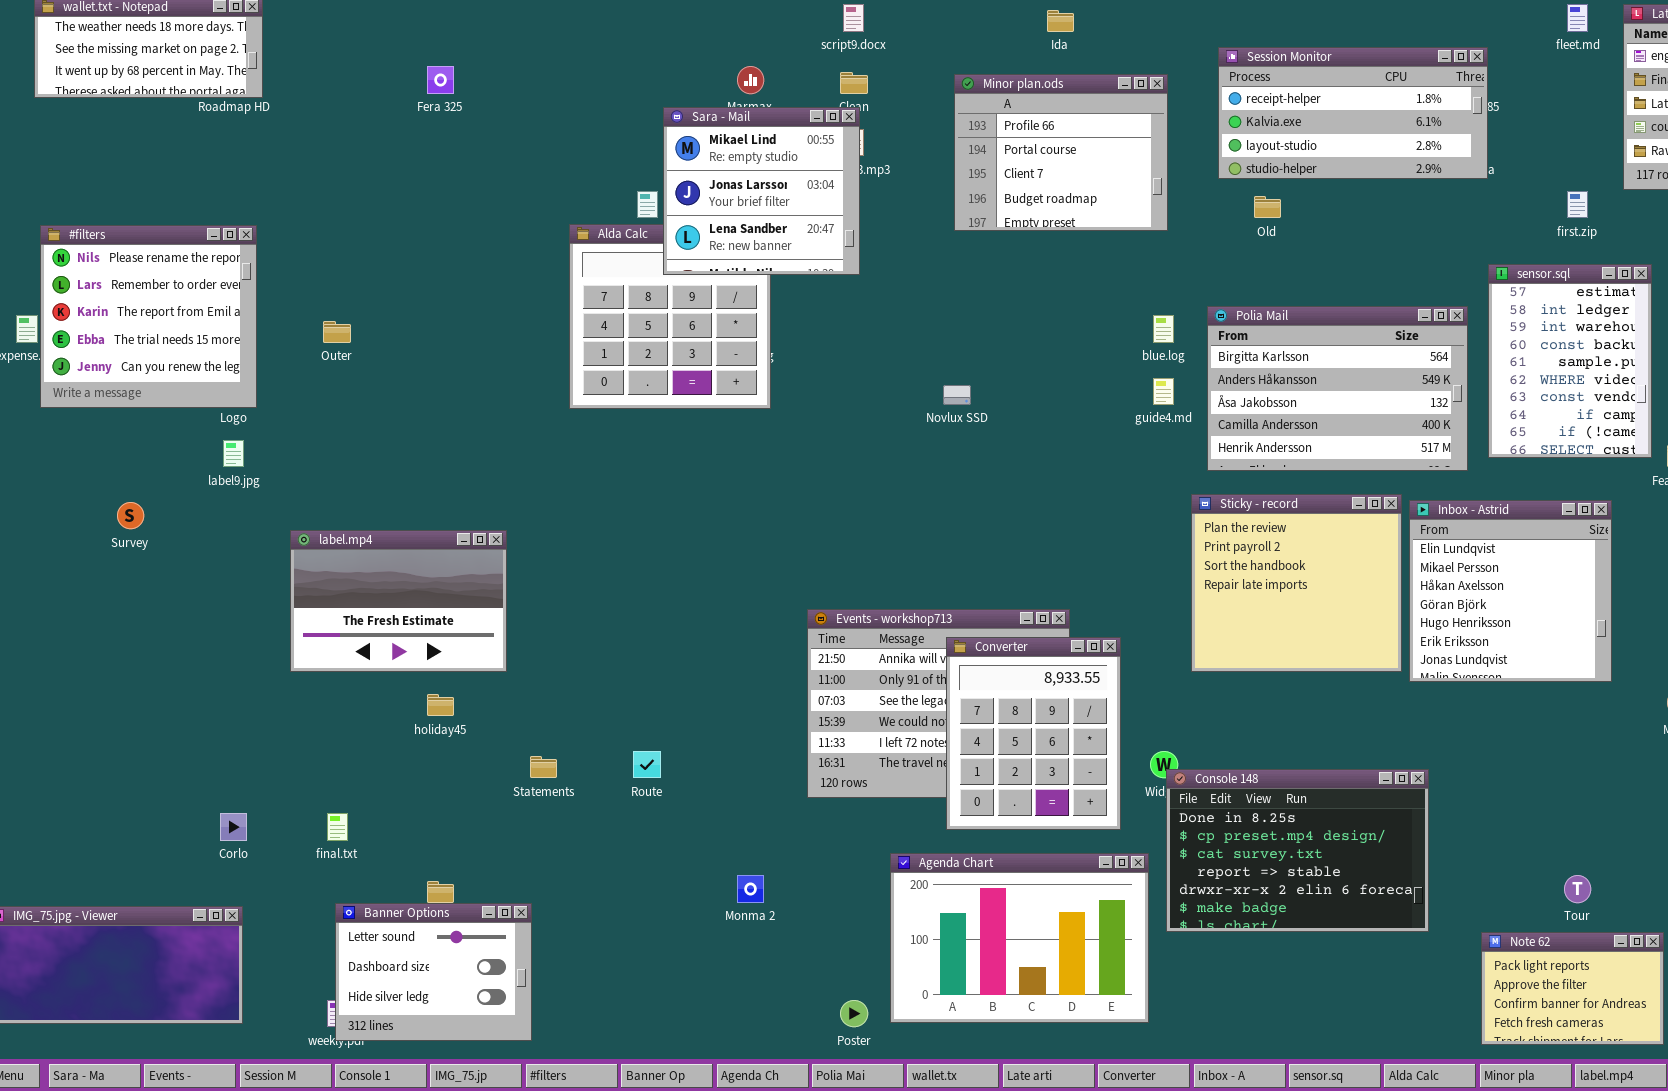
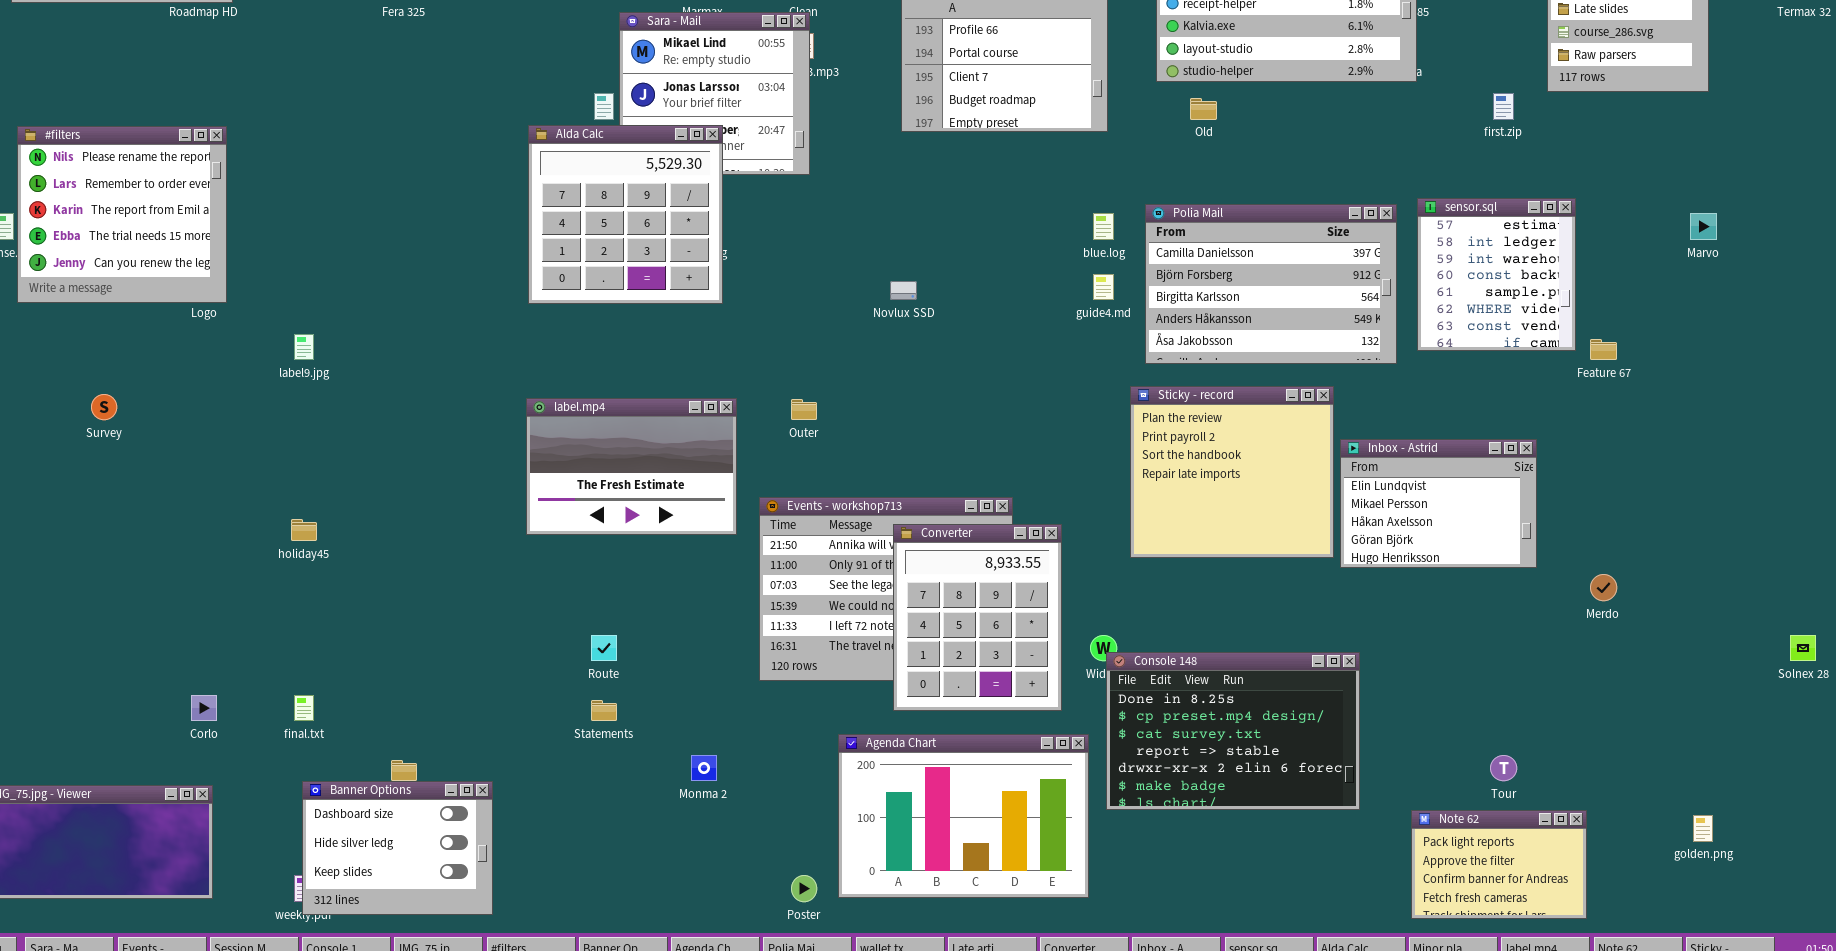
Alda Calc: [569,224,771,409] -> [528,125,723,304], raised
sensor.sql: [1488,264,1652,458] -> [1417,198,1576,351], resized
Polia Mail: [1207,306,1468,471] -> [1145,204,1397,364], scrolled up 2 rows
Outer: [323,321,351,343] -> [791,399,817,420], moved
label9.jpg: [223,440,244,467] -> [294,334,314,360], moved
Inbox - Astrid: [1409,500,1612,682] -> [1340,439,1537,568], resized
label.mp4: [290,530,507,672] -> [526,398,737,535], moved
holiday45: [427,694,454,716] -> [291,519,317,541], moved
Statements: [530,756,557,778] -> [591,700,617,721], moved
Banner Options: [335,903,532,1041] -> [302,781,493,915], scrolled down 1 row

